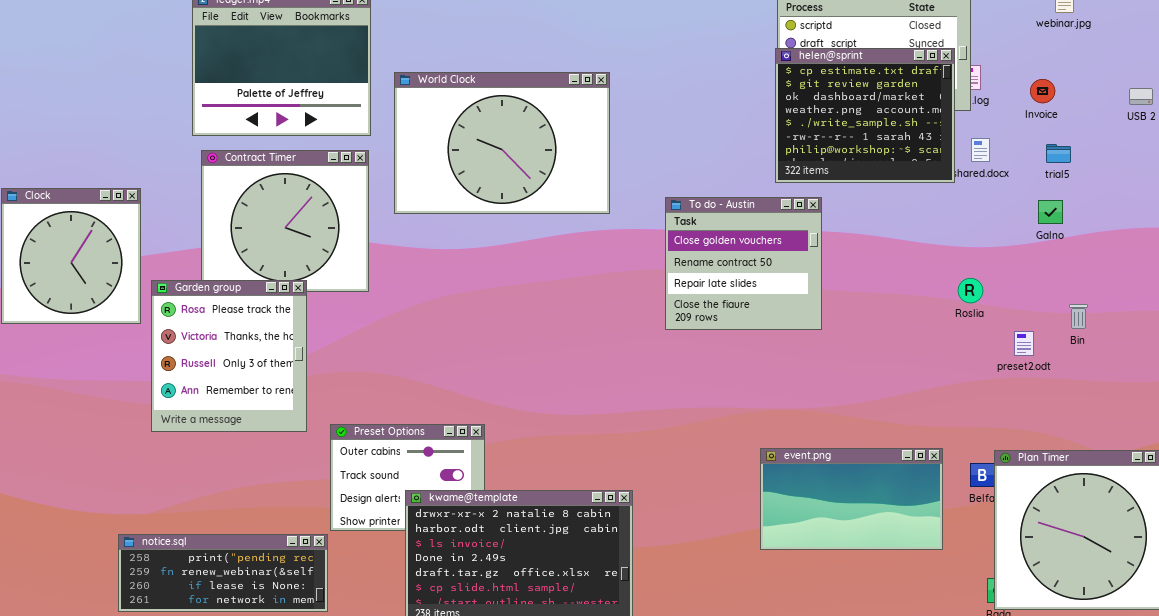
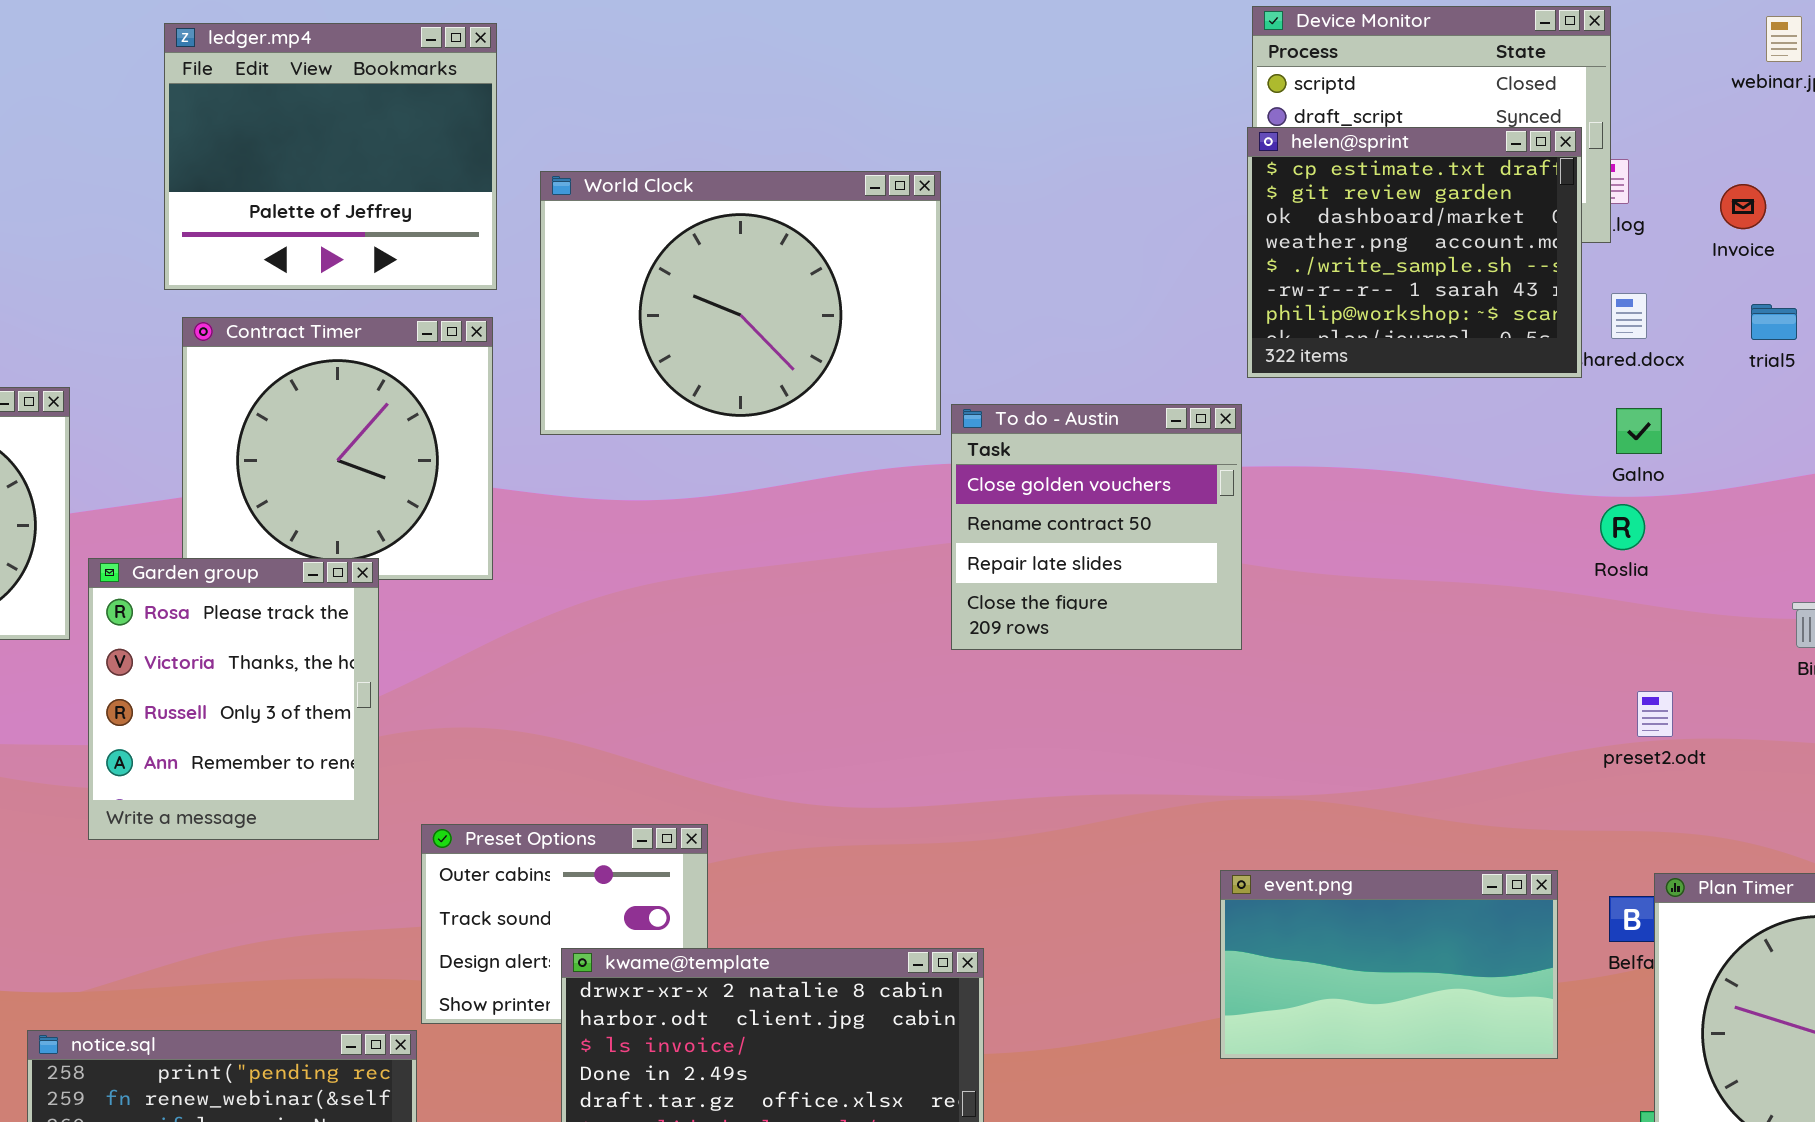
To do - Austin: [665,197,822,330] -> [951,404,1242,650], moved
Galno: [1038,200,1063,224] -> [1616,408,1662,454], moved
Roslia: [958,278,983,303] -> [1600,504,1645,550], moved
preset2.odt: [1014,331,1034,356] -> [1637,691,1673,737], moved

